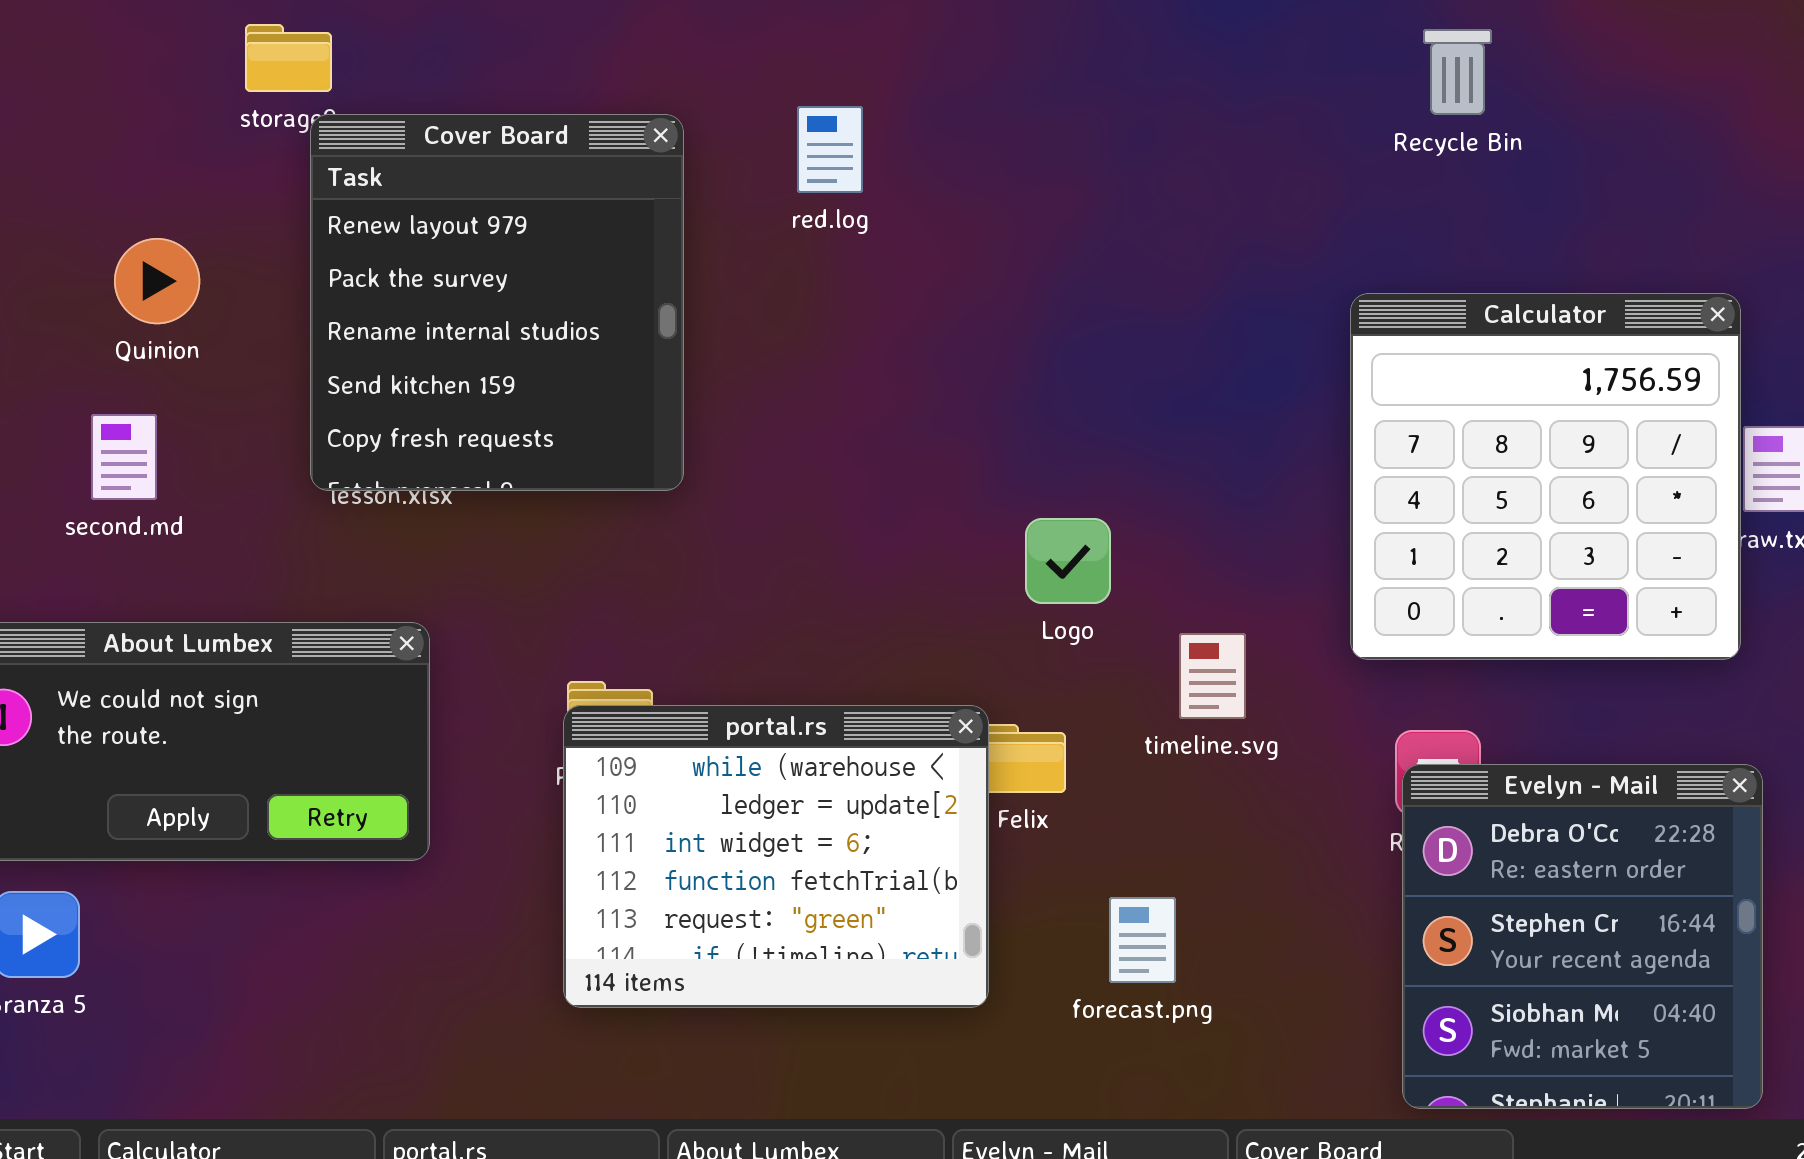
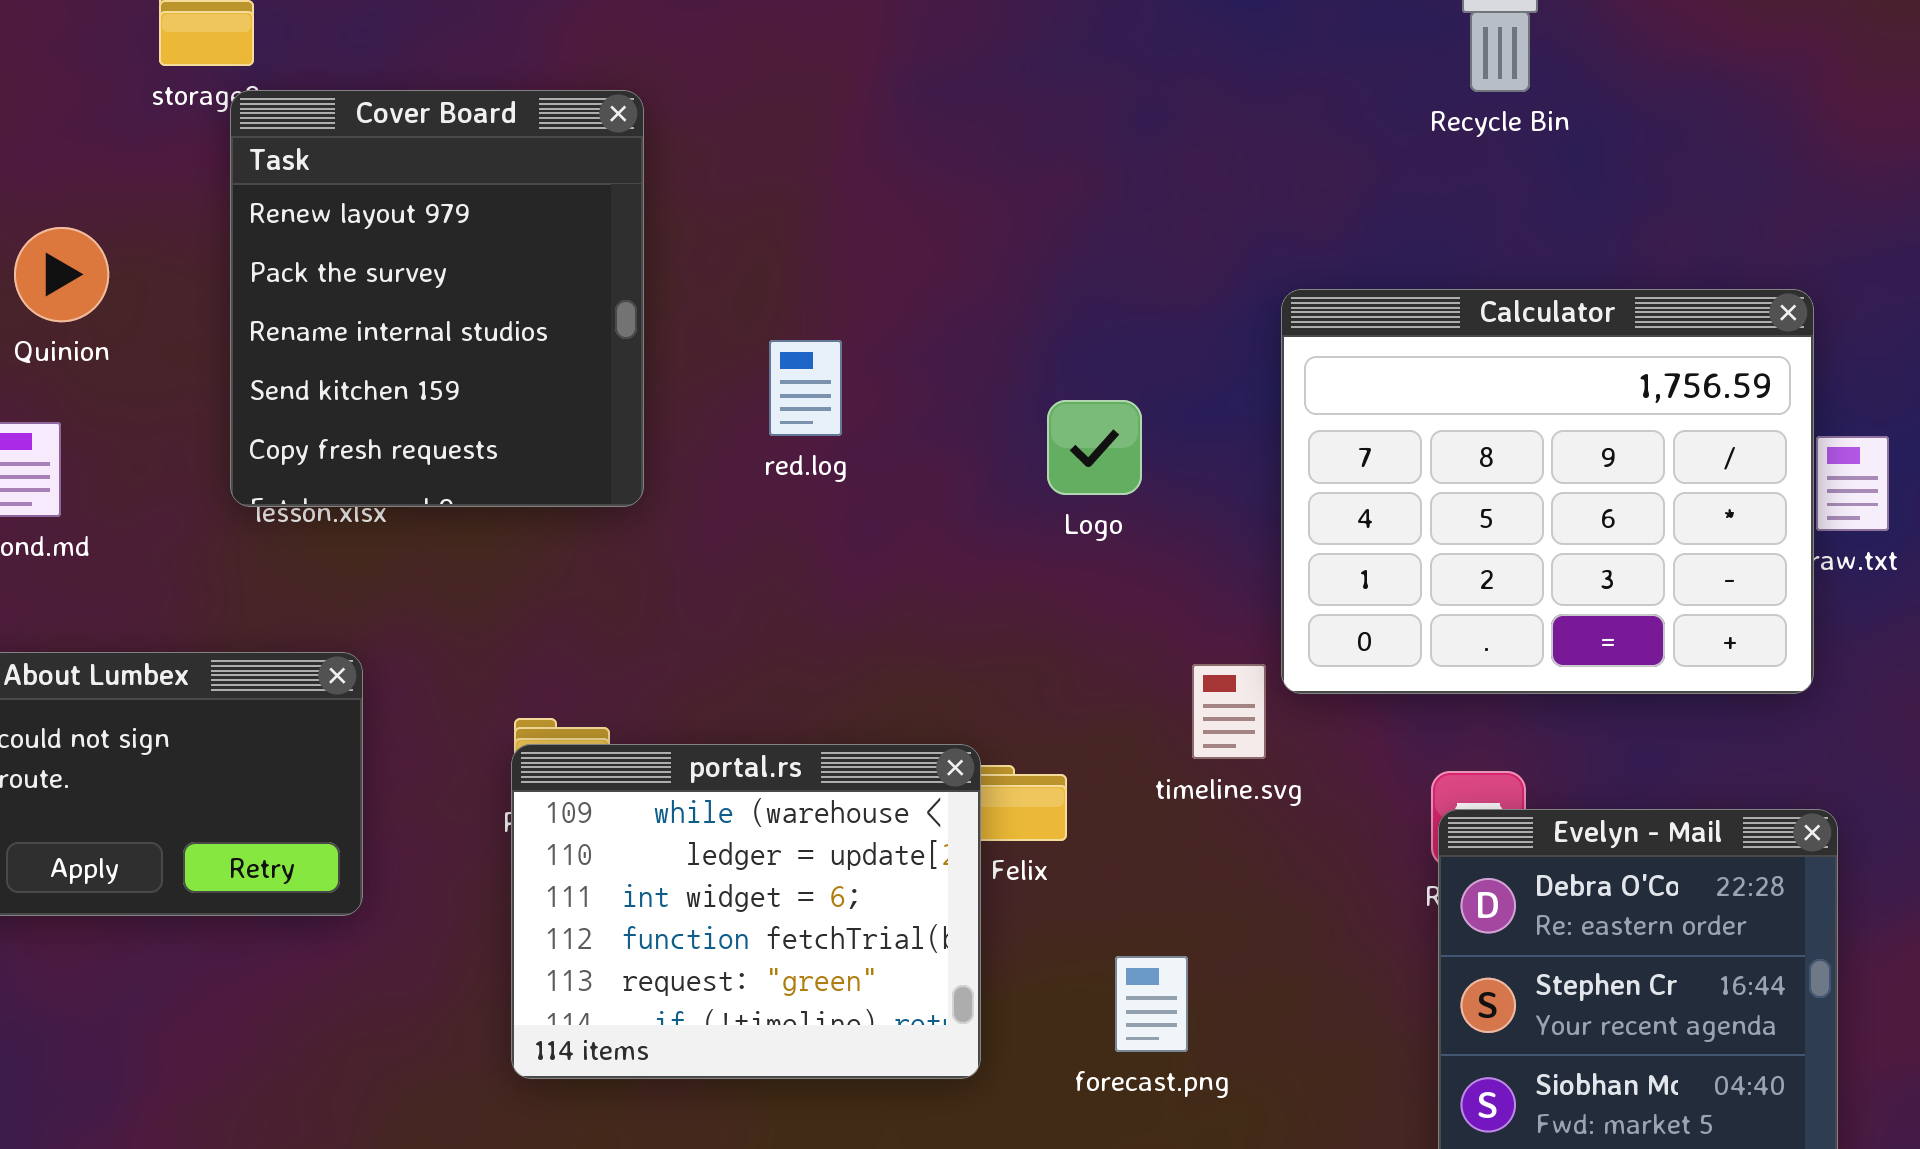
red.log: [797,106,863,193] -> [769,340,842,436], moved
Calculator: [1350,293,1741,660] -> [1281,289,1814,694], resized
Logo: [1025,518,1111,604] -> [1047,400,1142,495], moved

